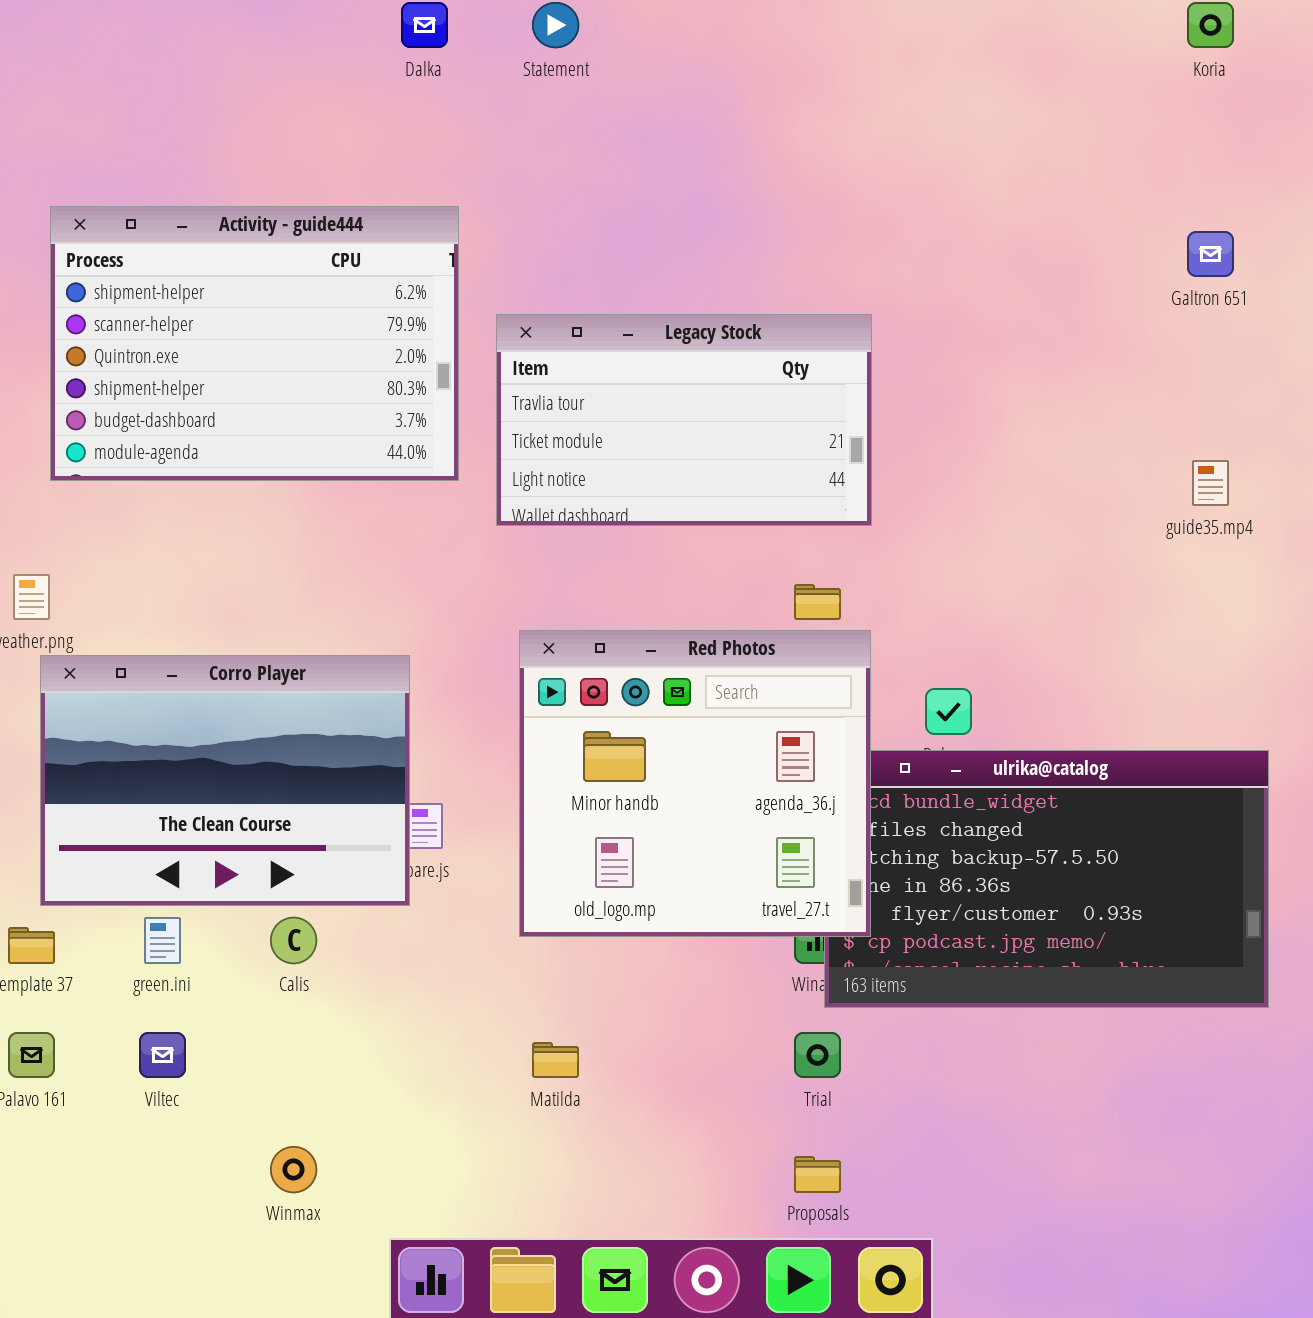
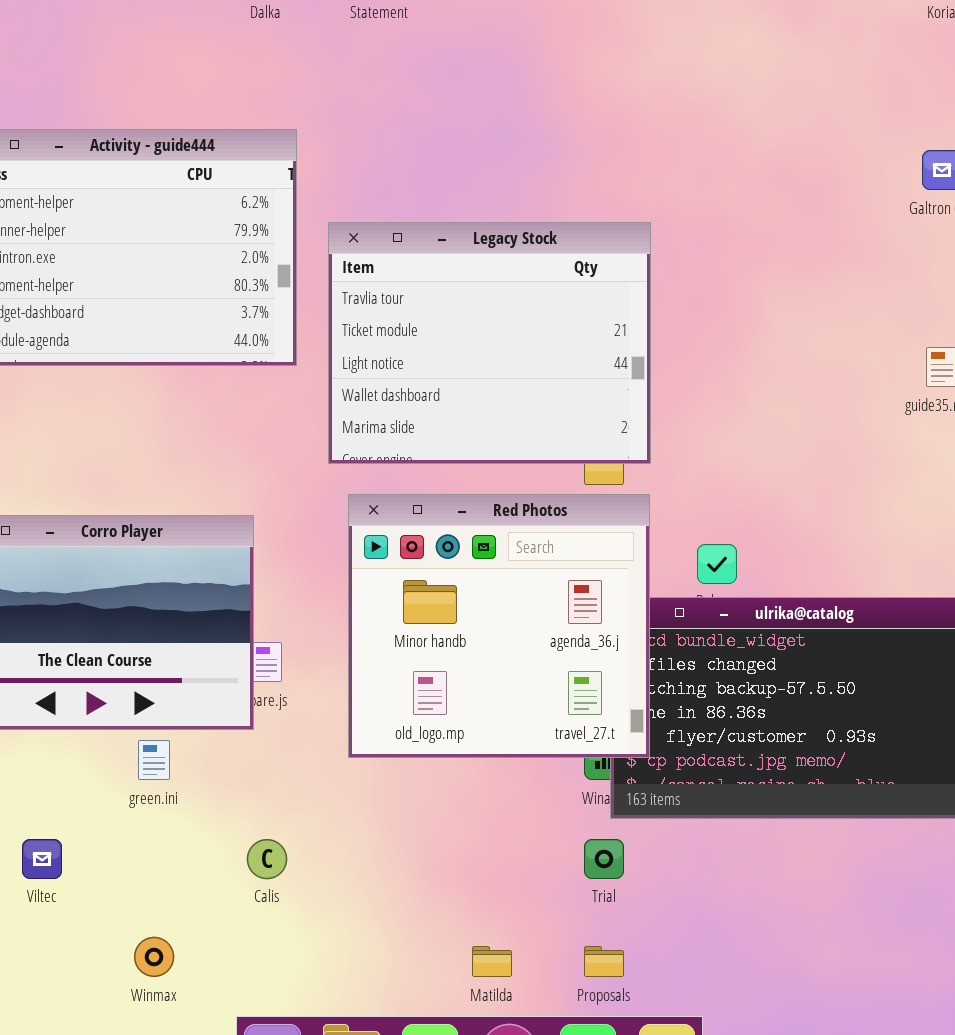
Legacy Stock: [496,314,872,526] -> [328,222,651,464], resized
green.ini: [144,917,181,964] -> [138,740,170,780], moved
Calis: [270,917,317,964] -> [247,839,287,879], moved
Matilda: [532,1042,579,1078] -> [472,946,512,977], moved

